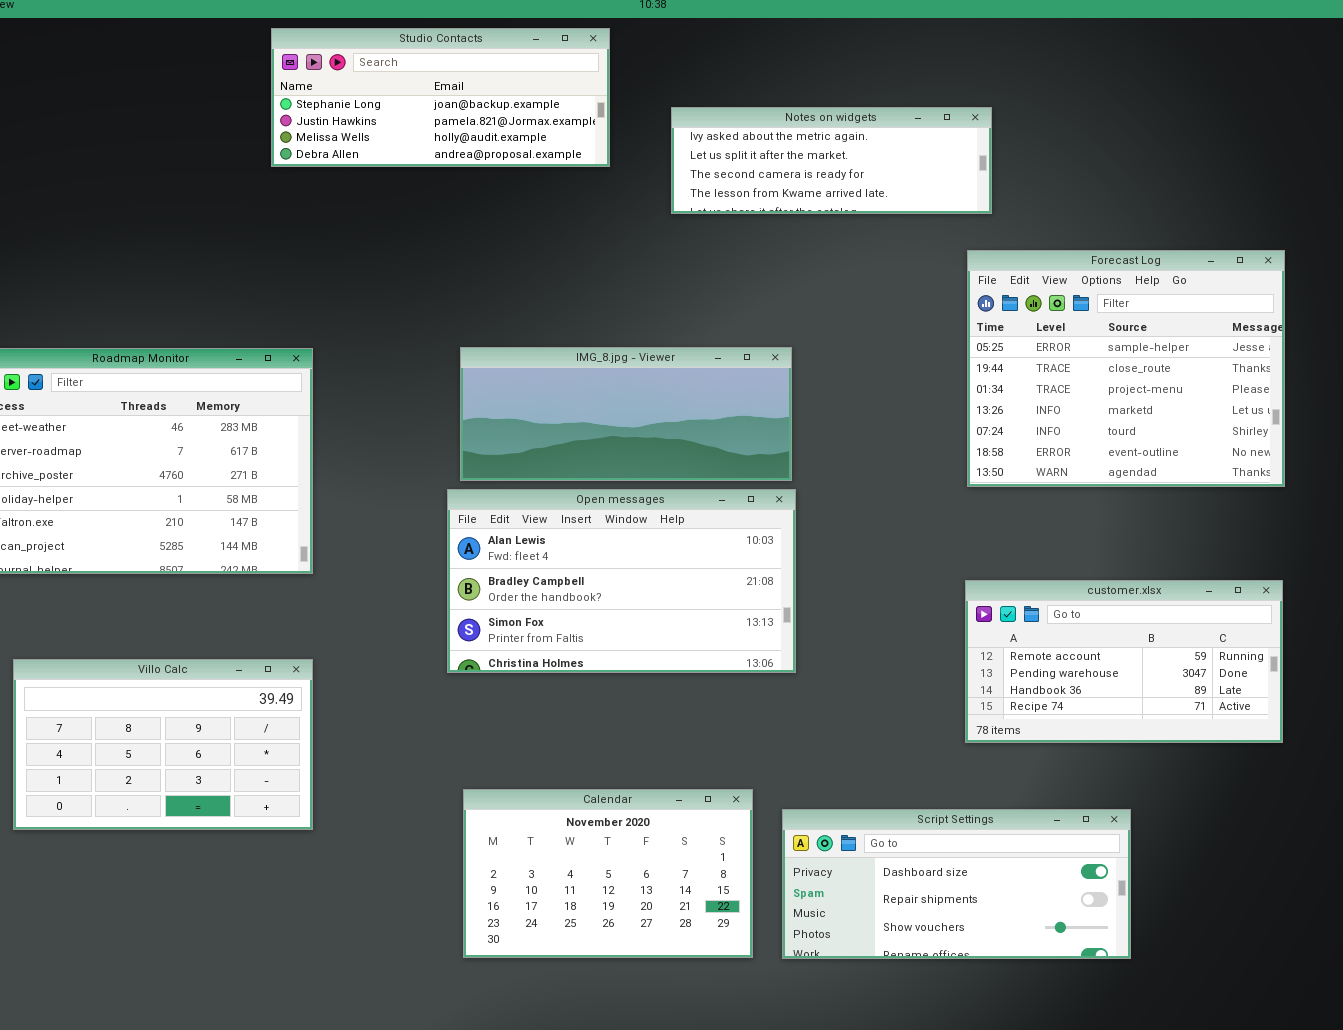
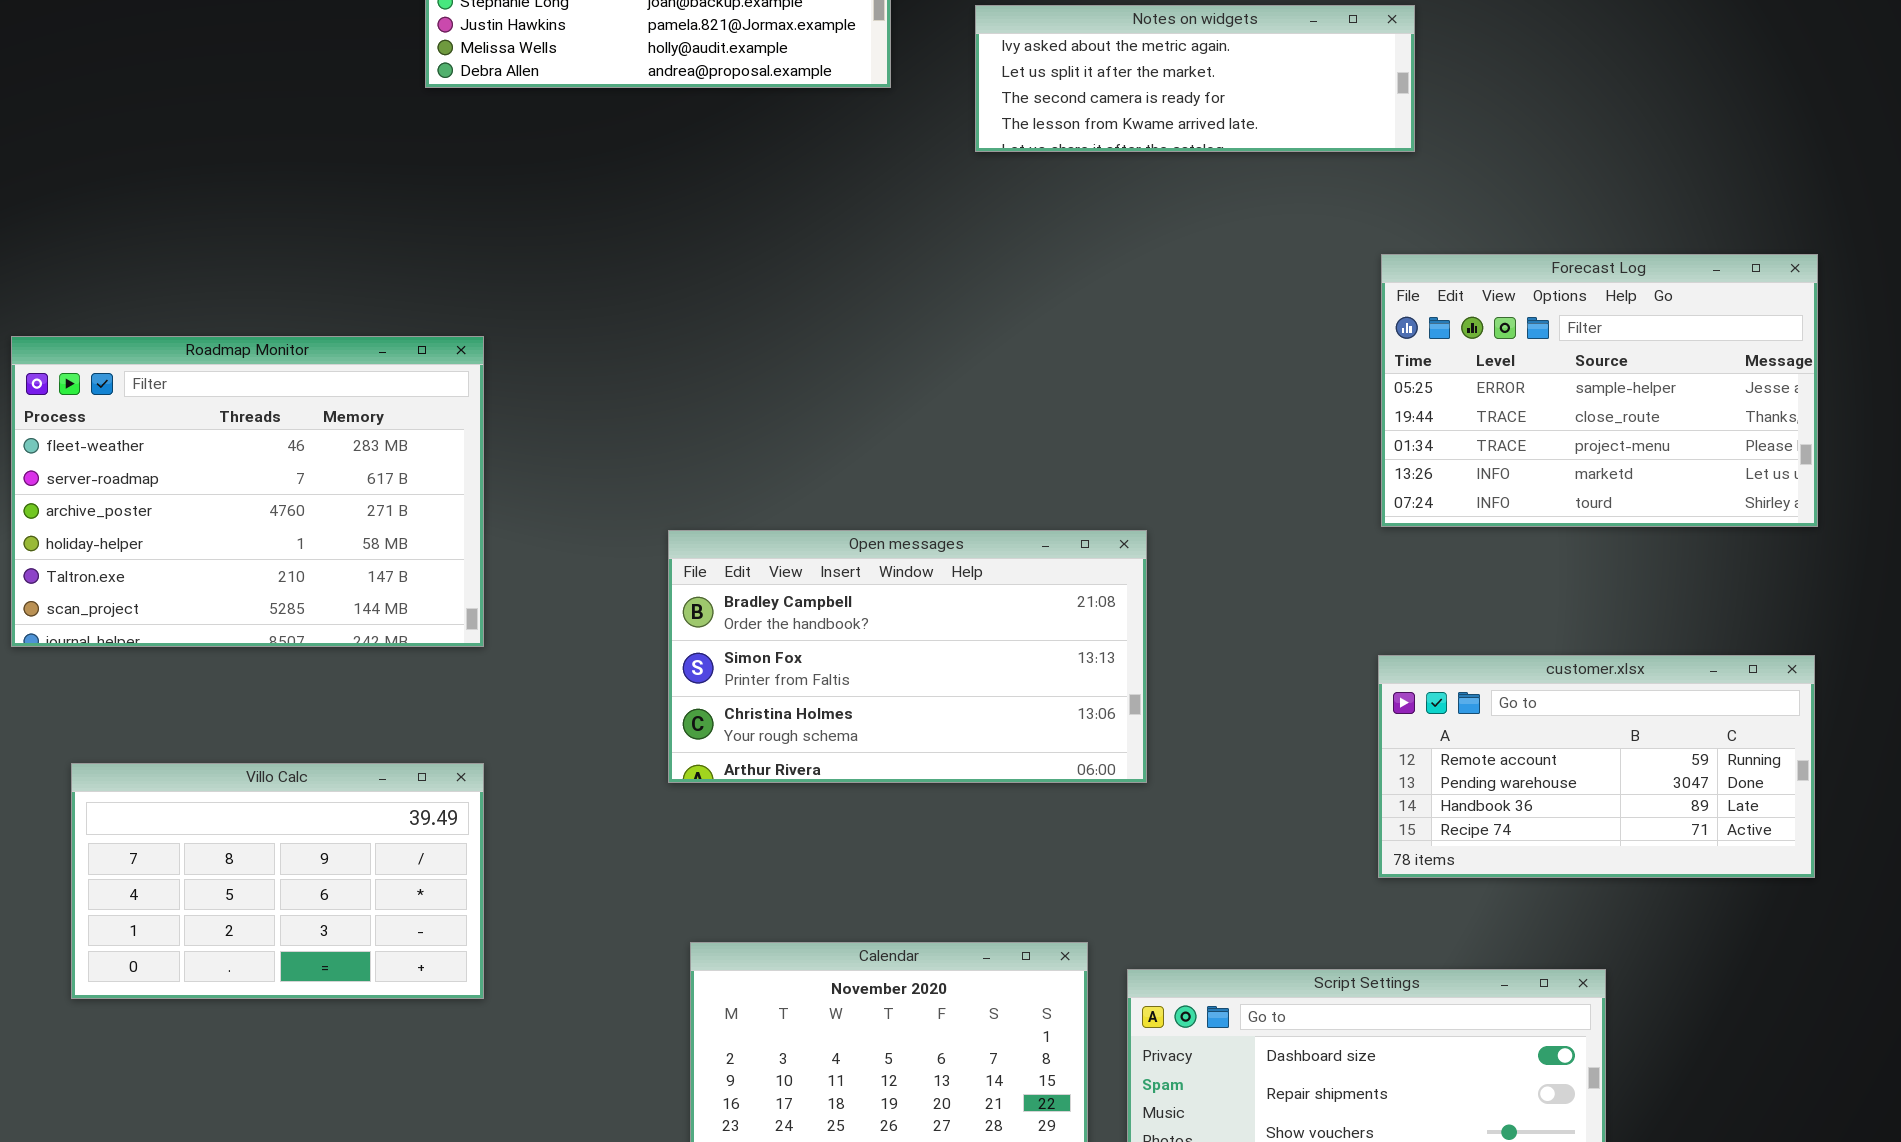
Forecast Log: [967,250,1285,487] -> [1381,254,1818,527], resized
IMG_8.jpg - Viewer: [460,347,792,481] -> none, closed
Open messages: [447,489,796,673] -> [668,530,1147,783], scrolled down 1 row

